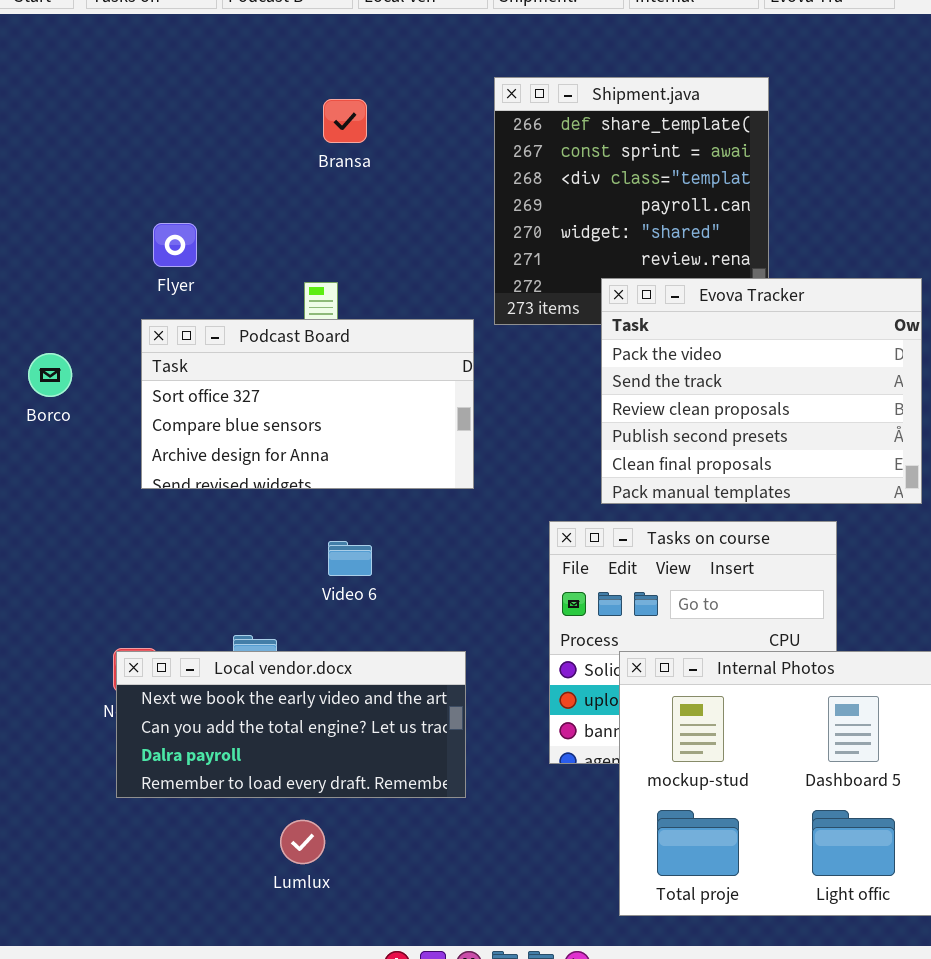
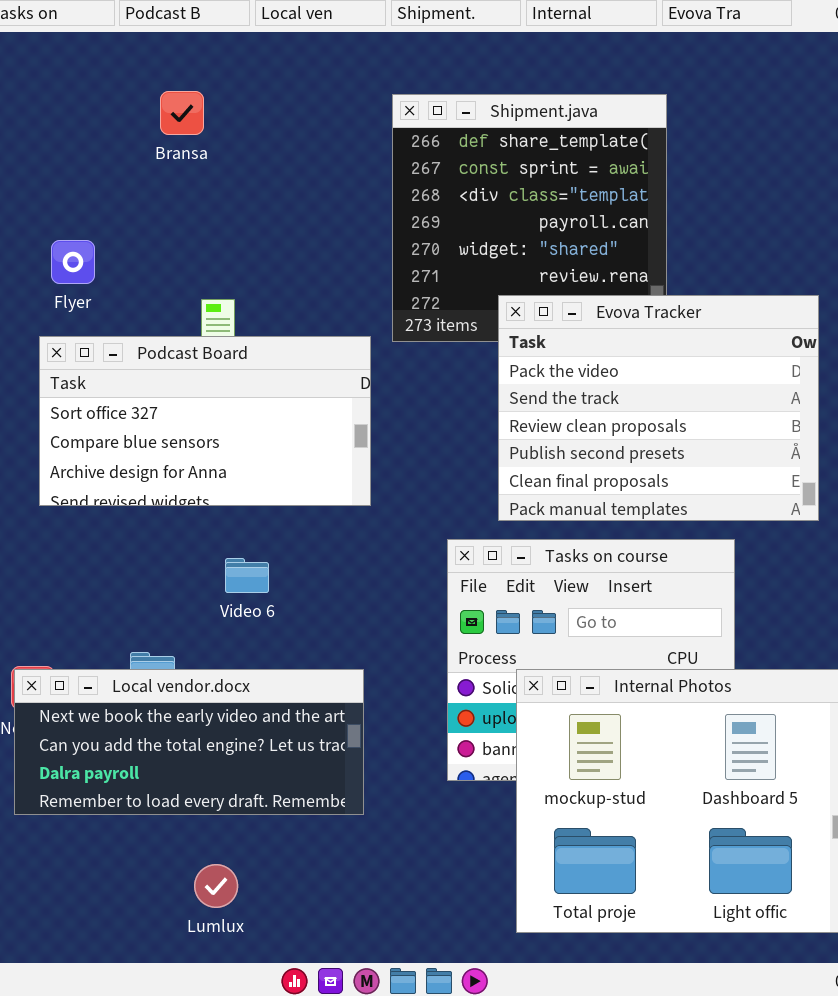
Bransa: [323,99,367,143] -> [160,91,204,135], moved
Lumlux: [280,820,325,864] -> [194,864,238,908], moved

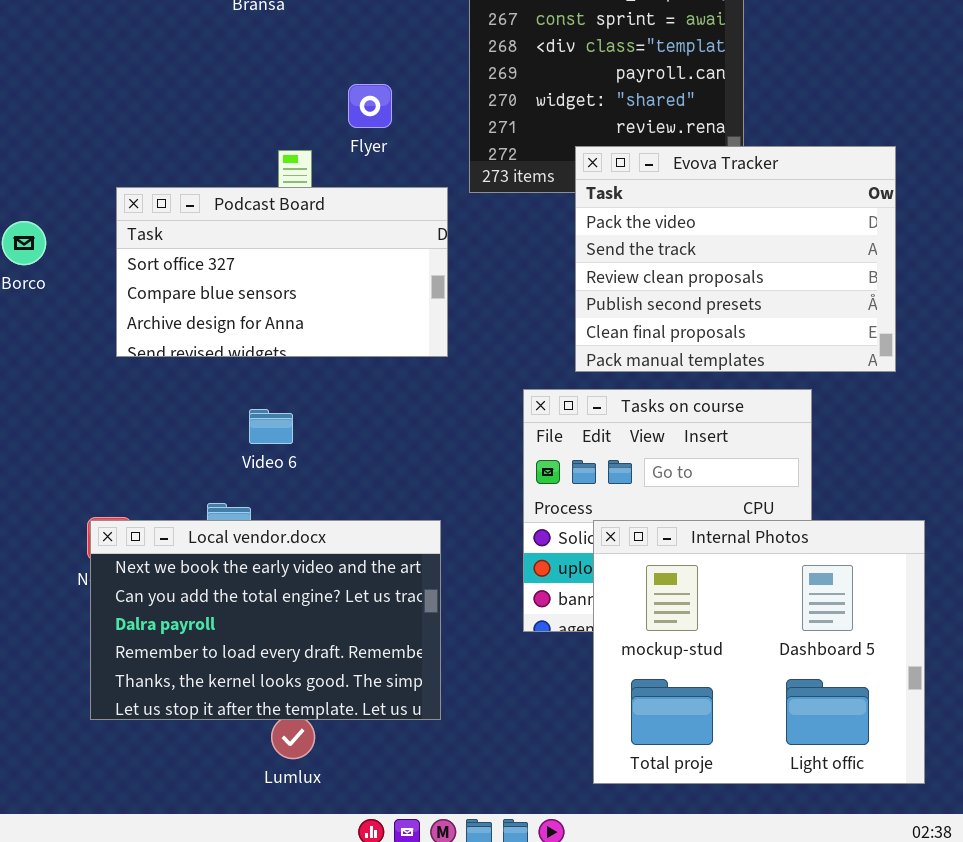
Flyer: [51,240,95,284] -> [348,84,392,128], moved
Video 6: [225,558,269,593] -> [249,409,293,444], moved
Local vendor.docx: [14,669,364,815] -> [90,520,441,720], resized

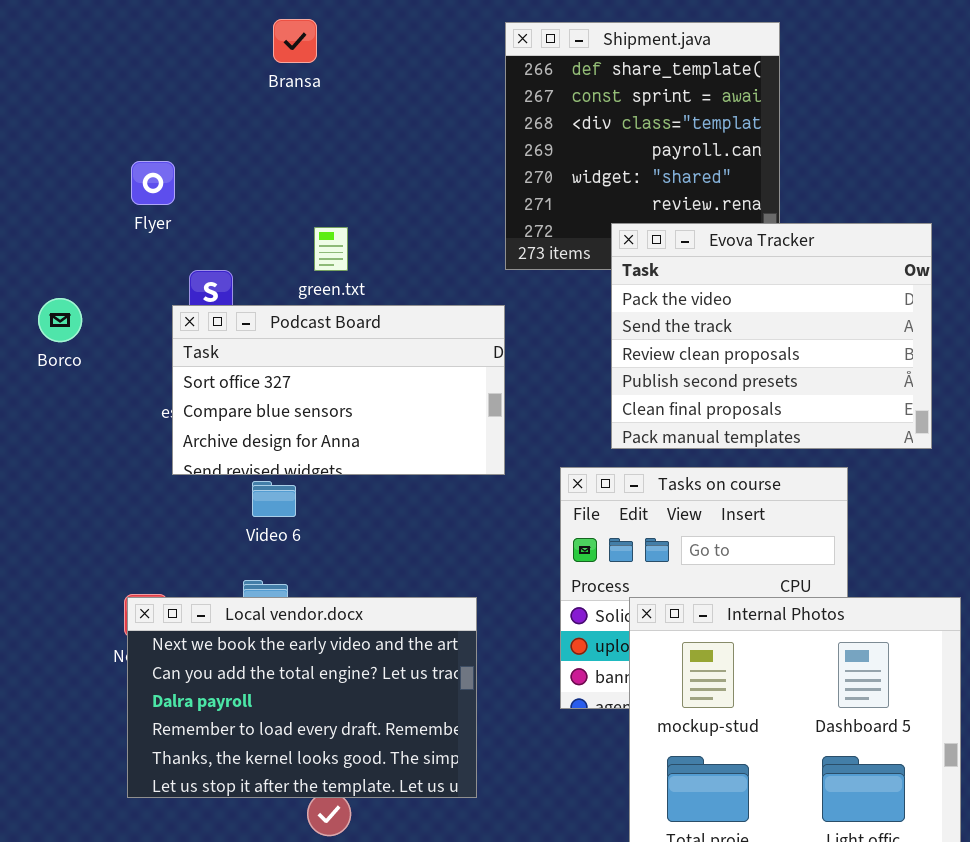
Flyer: [348,84,392,128] -> [131,161,175,205], moved
Podcast Board: [116,187,448,357] -> [172,305,505,475], moved
Video 6: [249,409,293,444] -> [252,481,296,517], moved

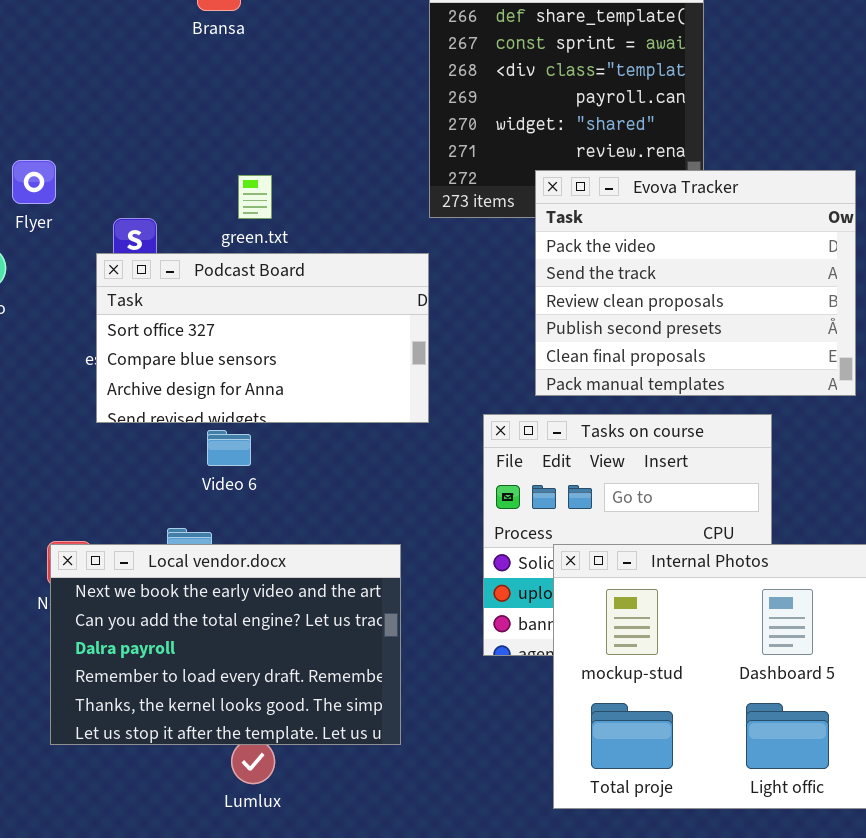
Flyer: [131,161,175,205] -> [12,160,56,204], moved
Video 6: [252,481,296,517] -> [207,430,251,466], moved

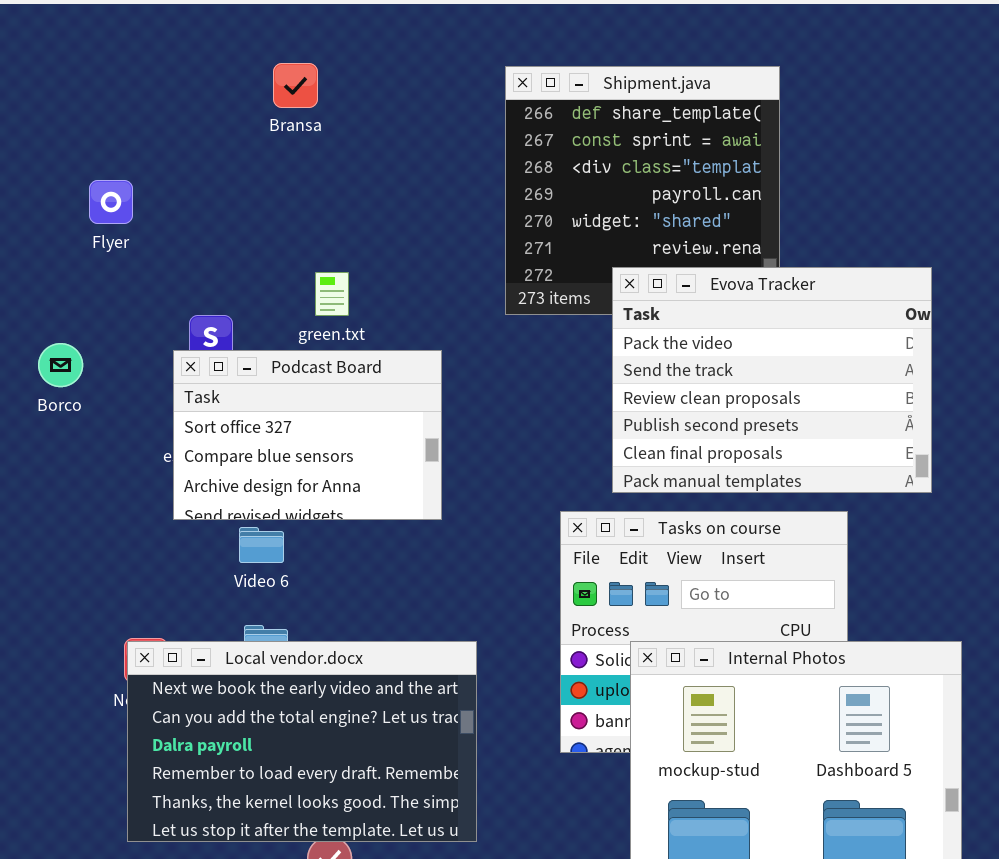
Flyer: [12,160,56,204] -> [89,180,133,224], moved
Podcast Board: [96,253,429,423] -> [173,350,442,520], resized
Video 6: [207,430,251,466] -> [239,527,284,563], moved

